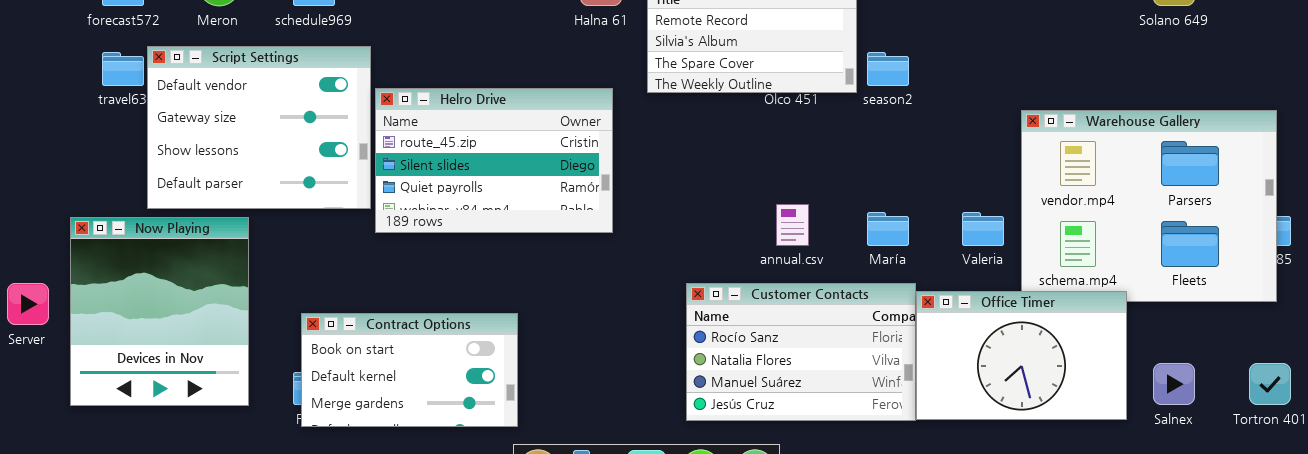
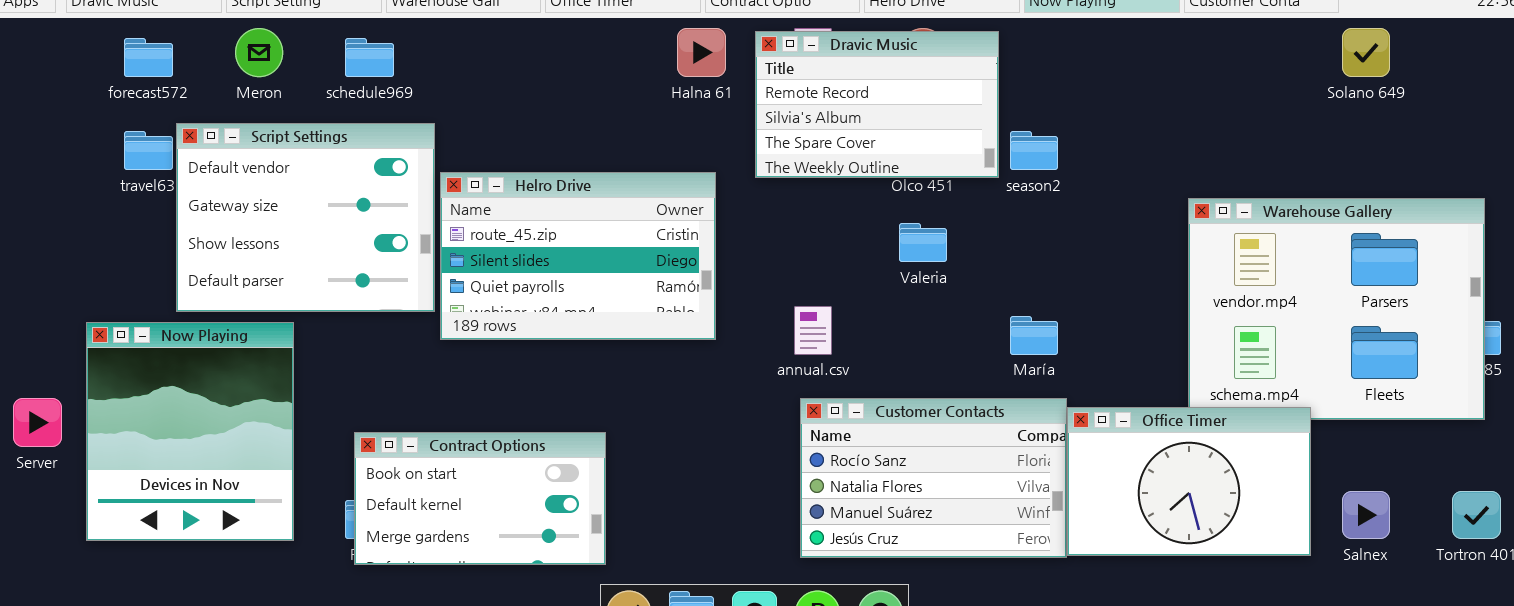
annual.csv: [776,204,809,246] -> [794,306,832,355], moved
Valeria: [962,212,1004,246] -> [899,223,947,262], moved

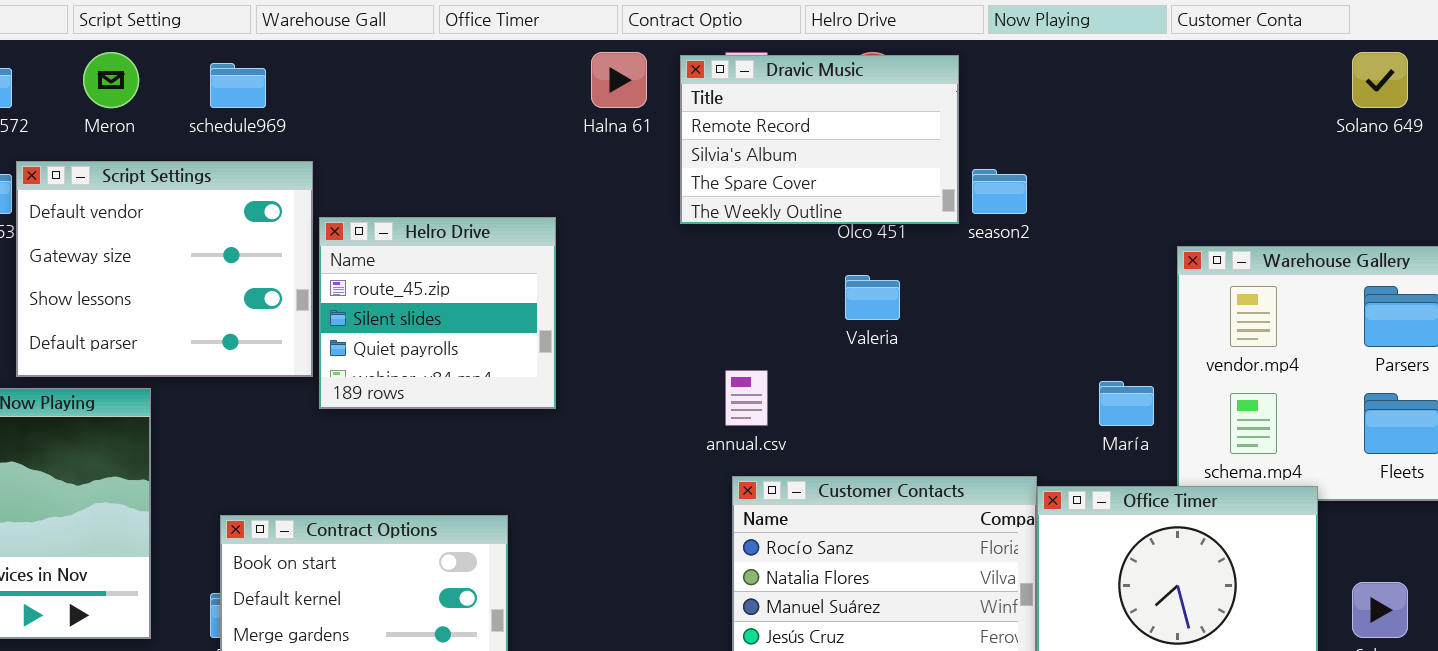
Helro Drive: [440,172,716,340] -> [319,217,556,409], resized
María: [1010,316,1058,355] -> [1099,381,1154,426], moved

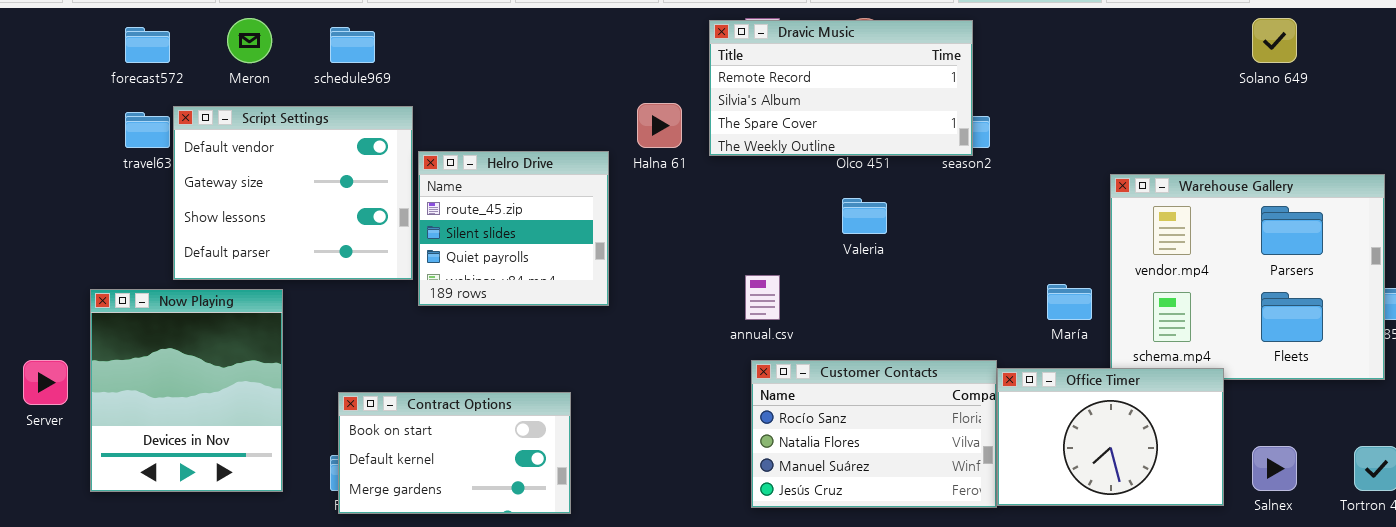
Halna 61: [591,52,647,108] -> [637,103,682,148], moved
Dravic Music: [680,55,959,224] -> [709,20,973,156], resized

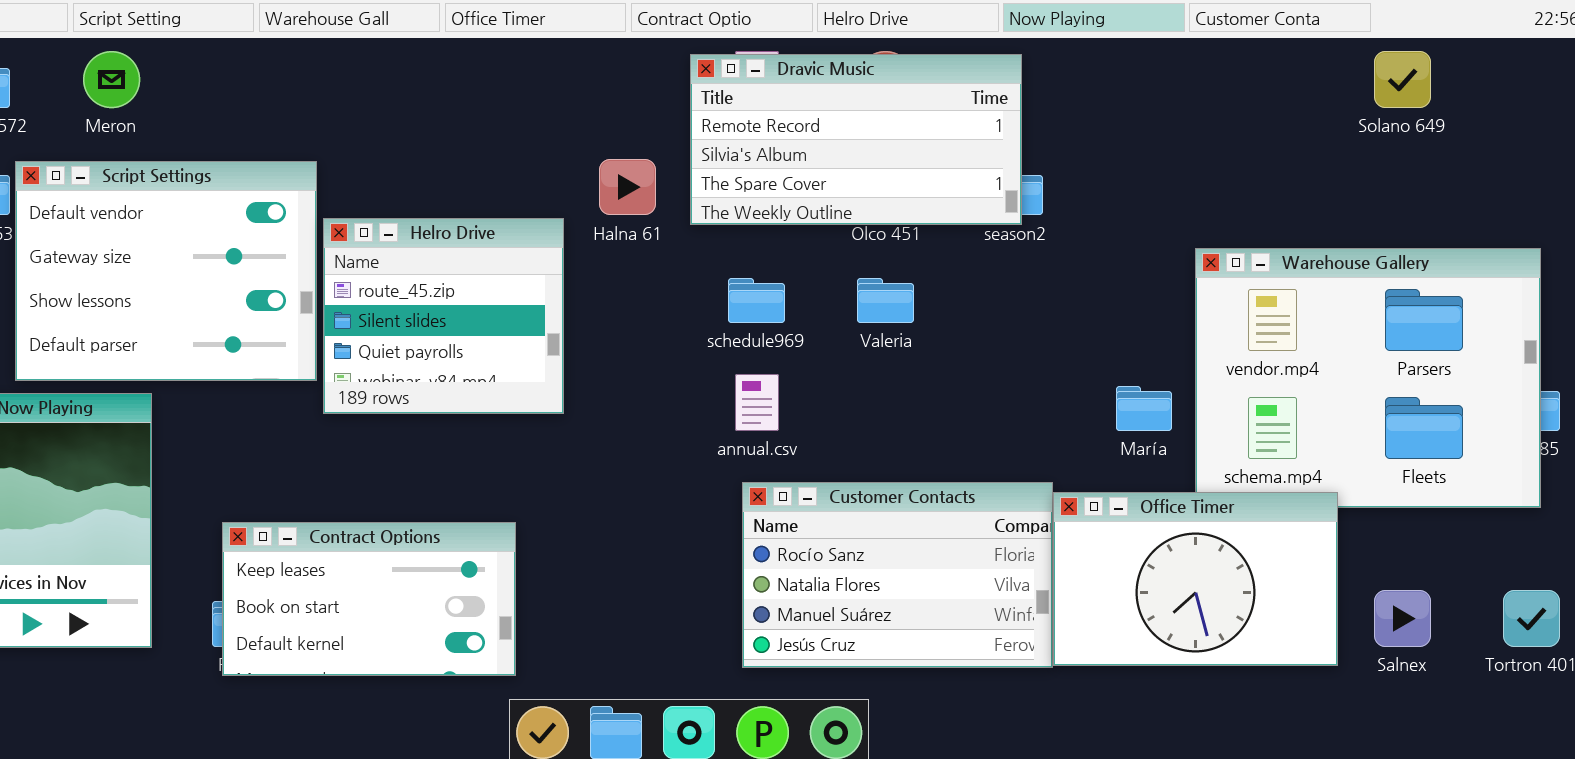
schedule969: [330,27,375,63] -> [728,278,785,323], moved
Contract Options: [338,392,571,514] -> [222,522,516,676], scrolled up 1 row

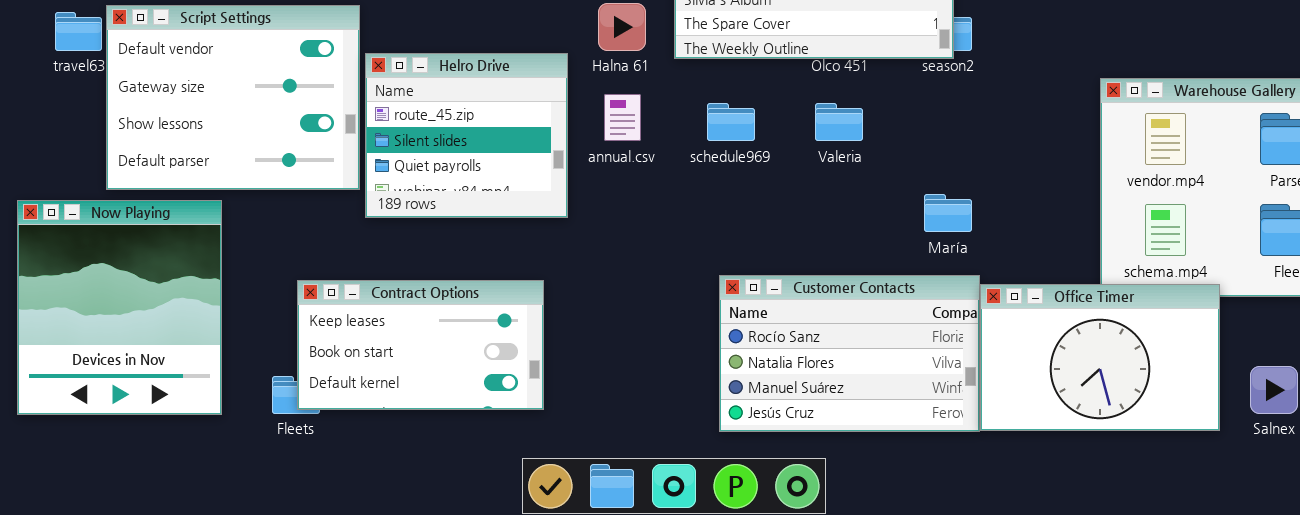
annual.csv: [735,374,779,431] -> [604,94,641,141], moved
María: [1116,386,1172,431] -> [924,194,972,232], moved
Contract Options: [222,522,516,676] -> [297,280,544,410], moved

